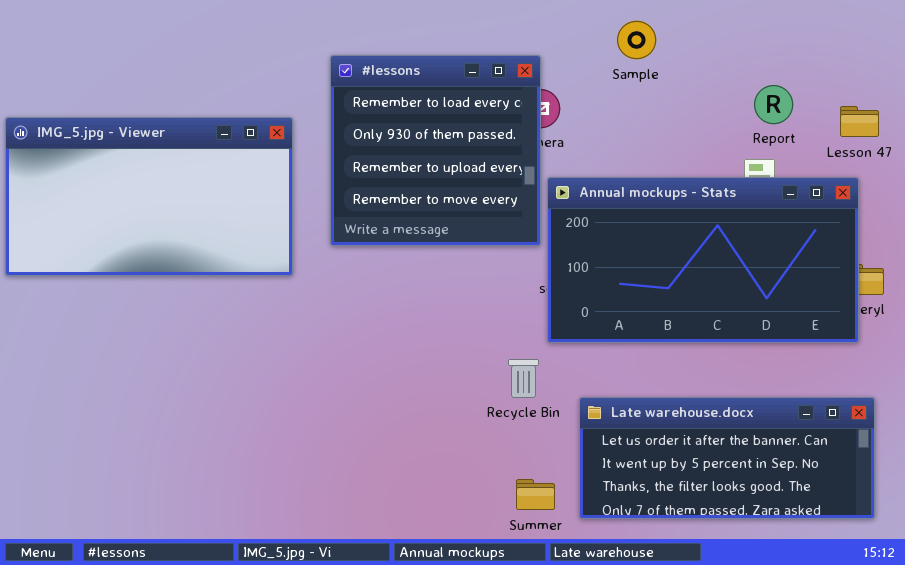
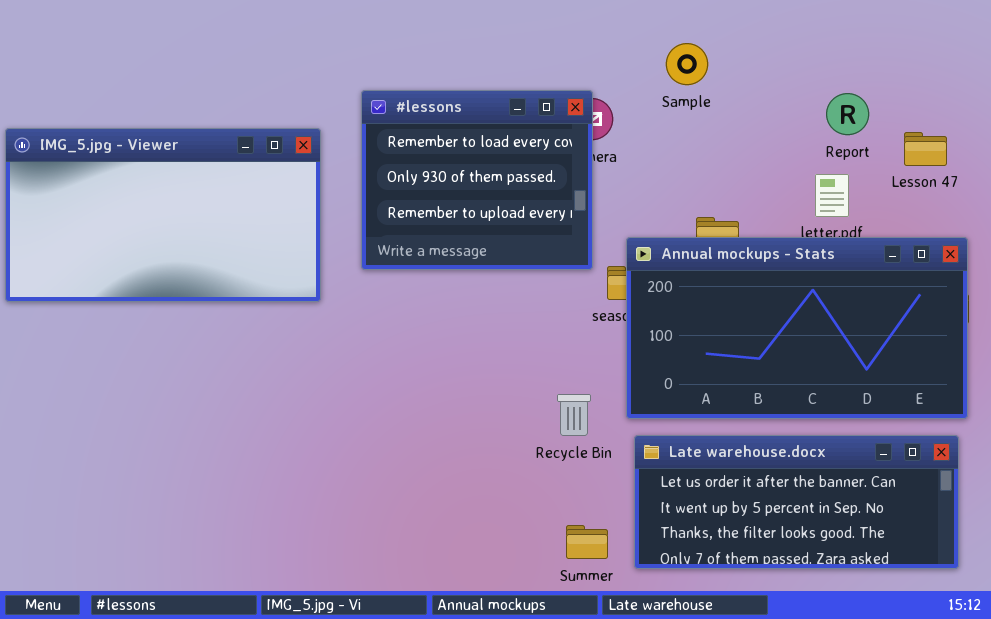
Sample: [617,21,656,59] -> [666,43,708,85], moved
#lessons: [330,55,541,246] -> [361,90,593,270], resized
Lesson 47: [840,106,879,137] -> [904,132,947,166], moved
Annual mockups - Stats: [547,177,859,343] -> [626,237,968,419], moved

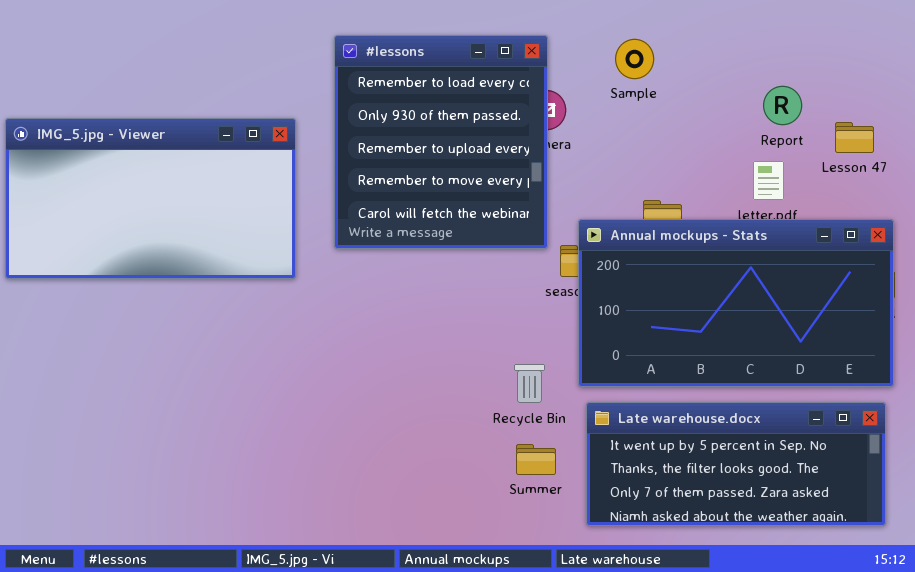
#lessons: [361,90,593,270] -> [334,35,548,249], resized
Late warehouse.docx: [634,435,959,569] -> [586,402,886,526], scrolled down 1 row
Summer: [566,525,608,559] -> [516,444,556,475], moved

